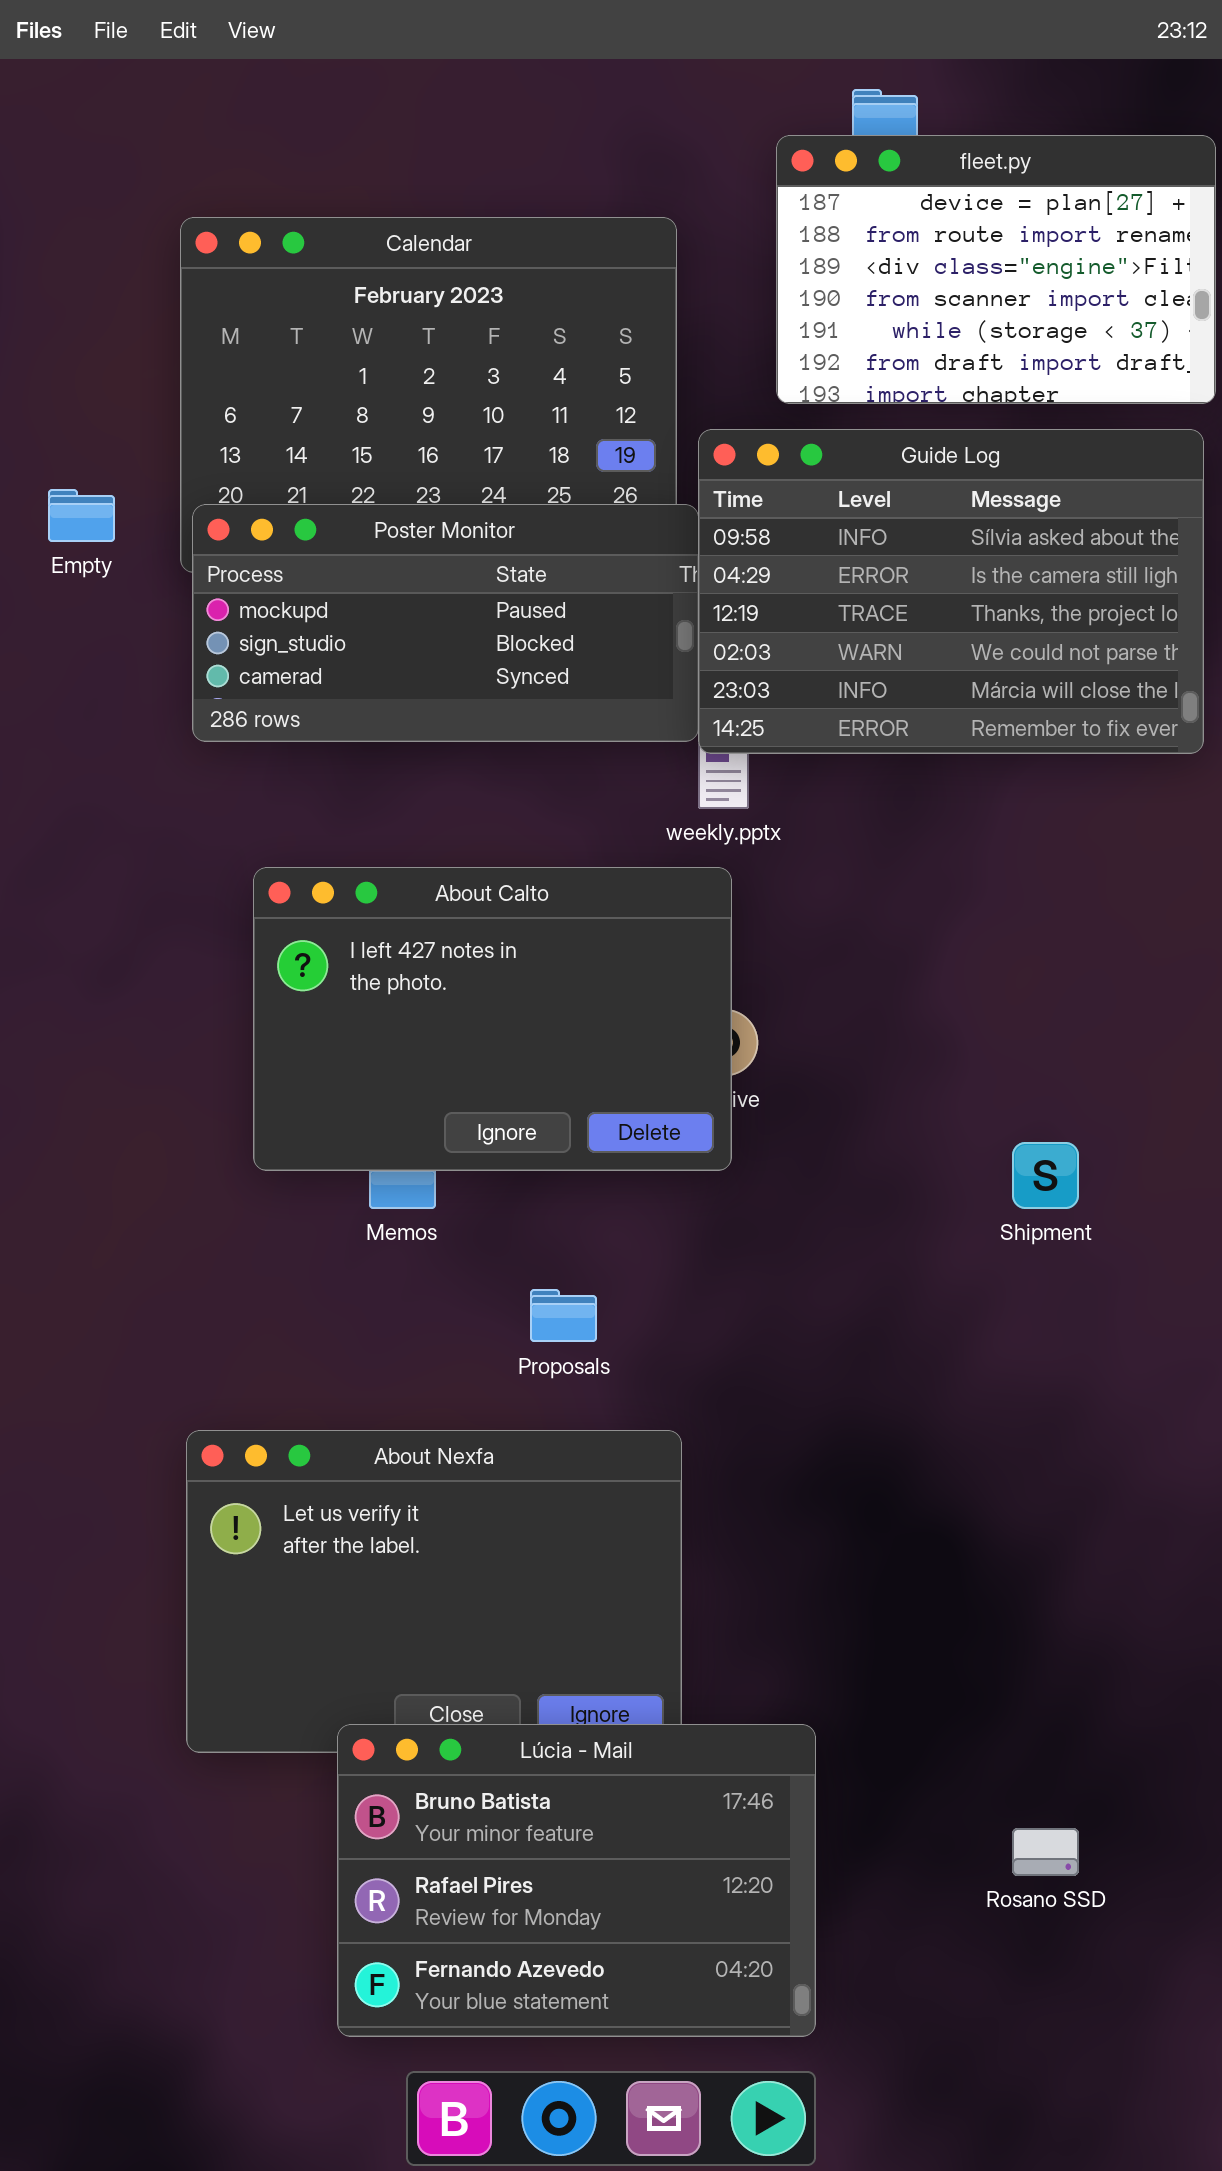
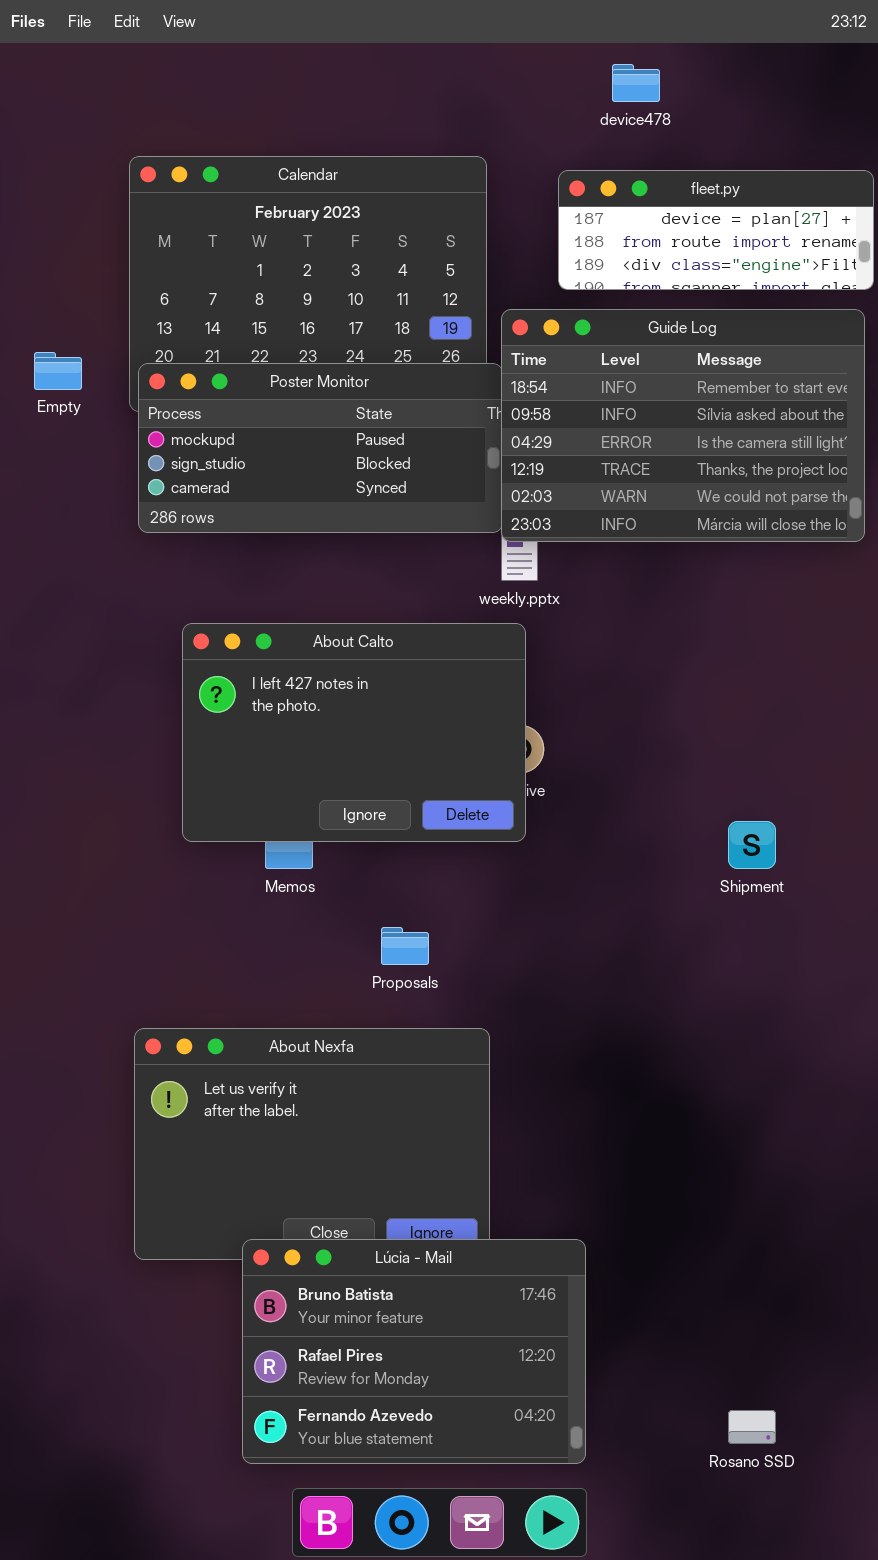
fleet.py: [776,135,1216,404] -> [558,170,874,290], resized
Guide Log: [698,429,1204,754] -> [501,309,865,542], scrolled up 1 row
Rosano SSD: [1012,1828,1079,1876] -> [728,1410,776,1444], moved

